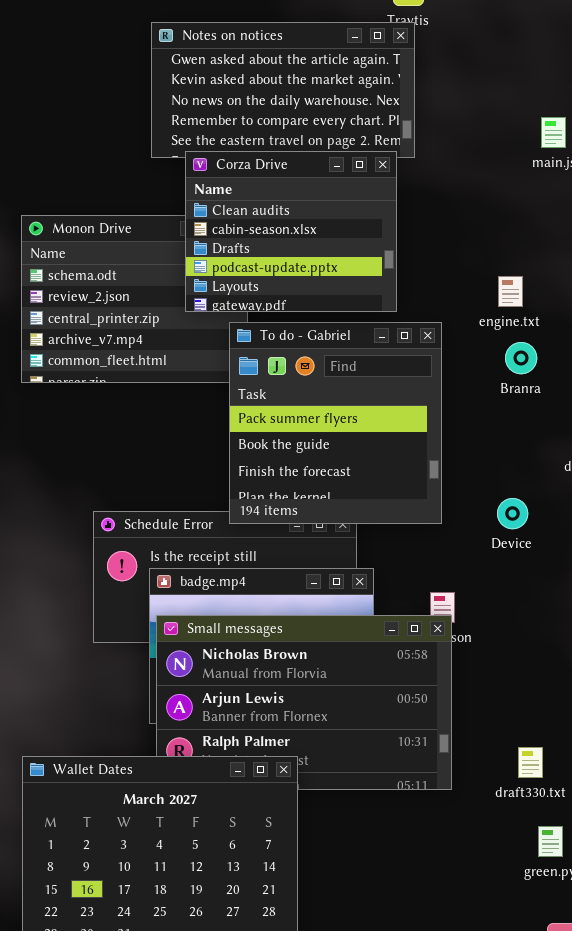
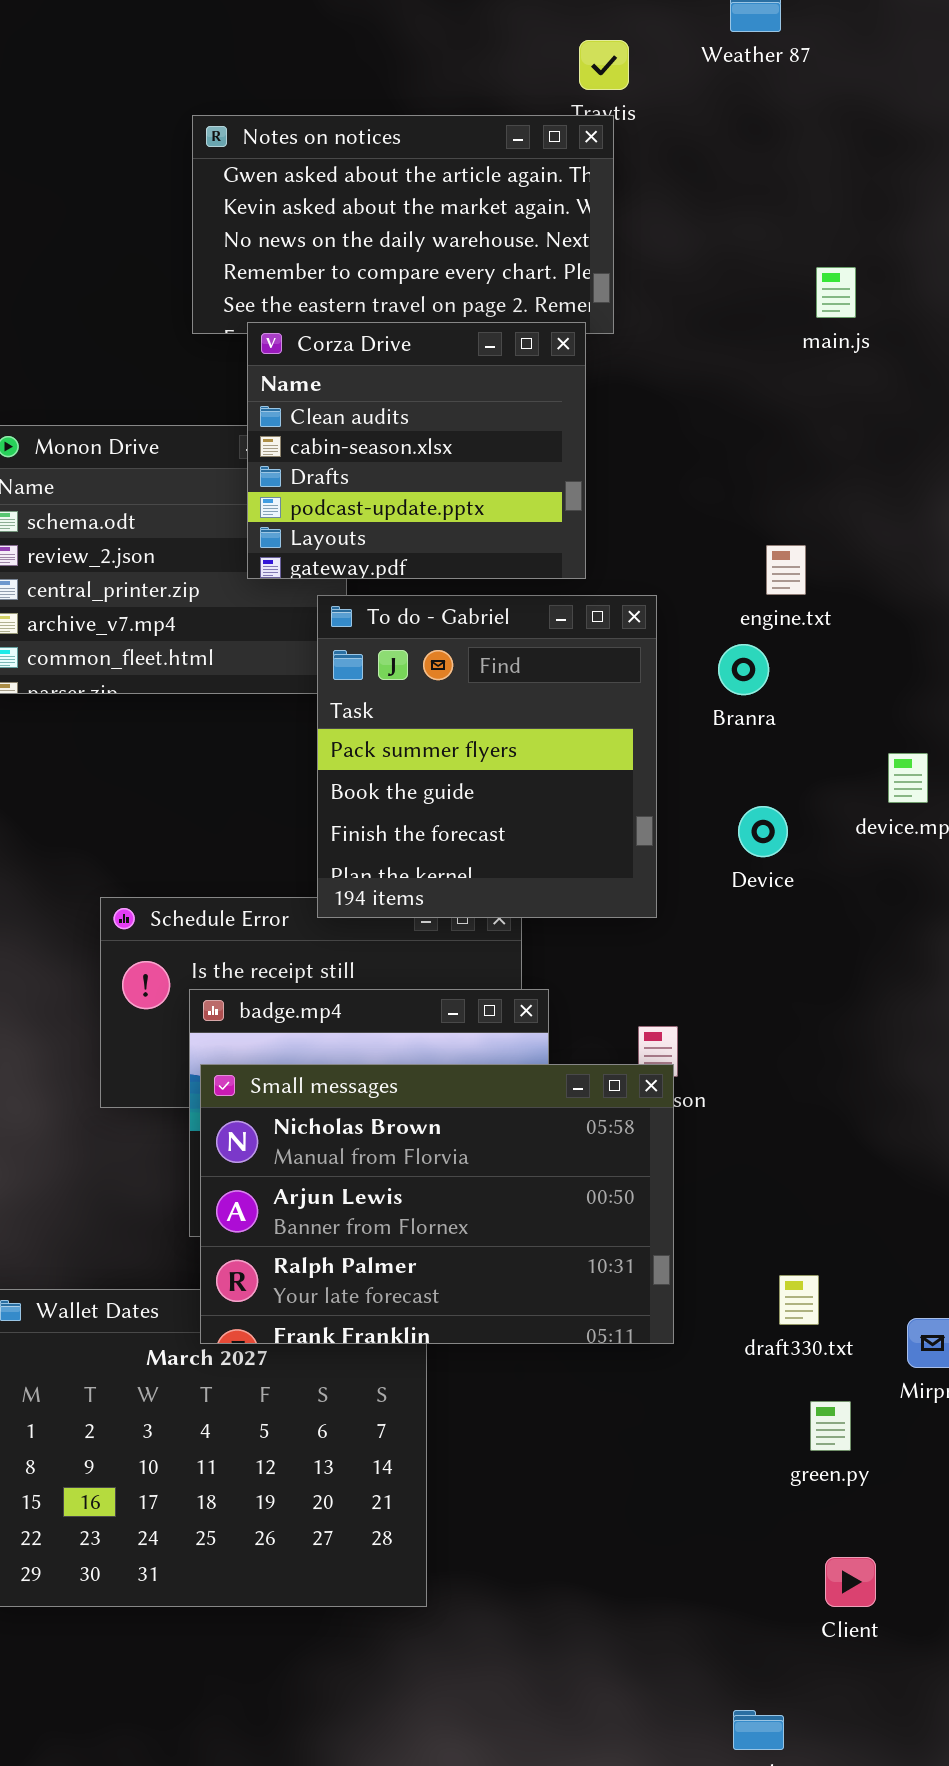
engine.txt: [498,276,523,307] -> [766,545,806,595], moved
Branra: [505,342,537,374] -> [718,644,769,695], moved
Device: [497,498,528,529] -> [738,806,788,857], moved
Small messages: [156,615,452,790] -> [200,1064,674,1344], raised

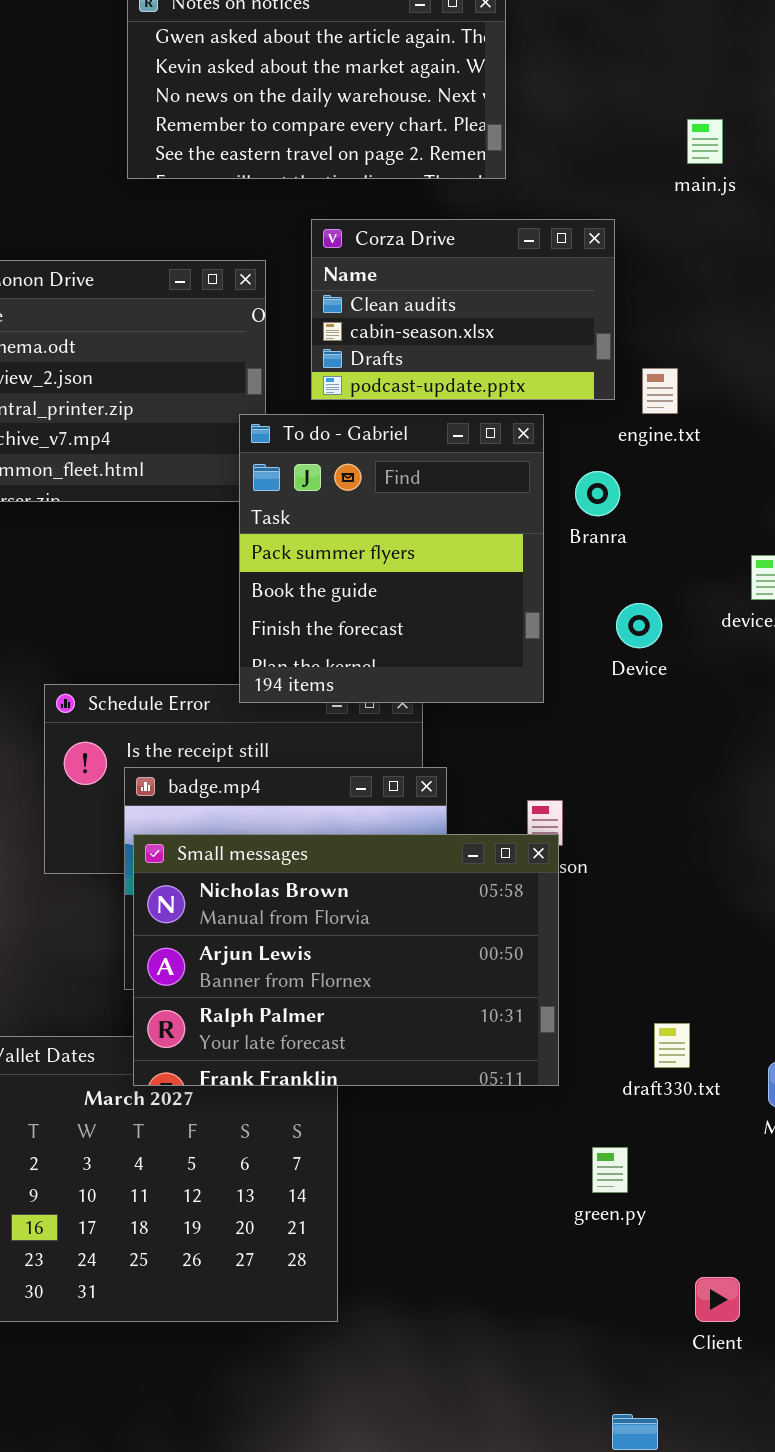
Corza Drive: [247,322,586,579] -> [311,219,615,400], moved, resized
Branra: [718,644,769,695] -> [575,471,620,516], moved
green.py: [810,1401,851,1451] -> [592,1147,628,1193], moved

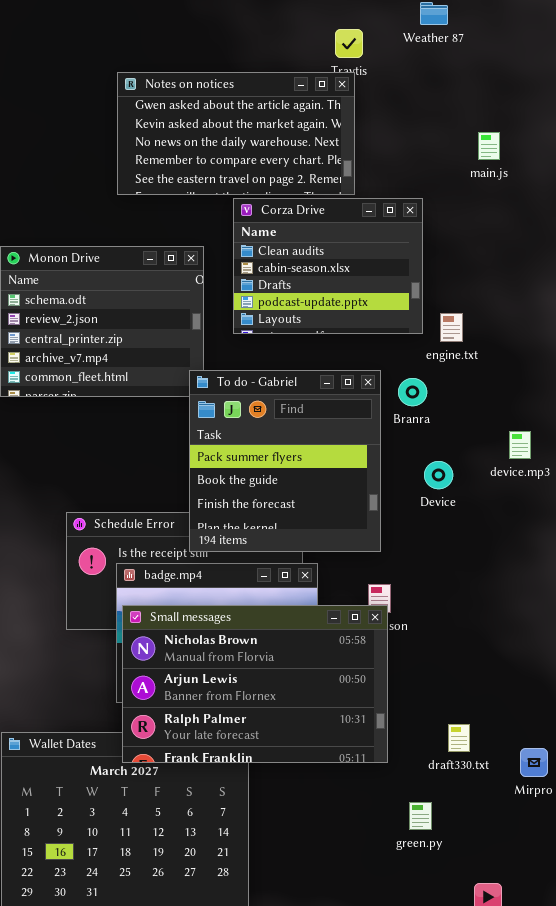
main.js: [687,119,723,164] -> [478,132,500,160], moved
Corza Drive: [311,219,615,400] -> [233,198,423,334], resized
To do - Gabriel: [239,414,544,703] -> [189,370,381,552], moved

